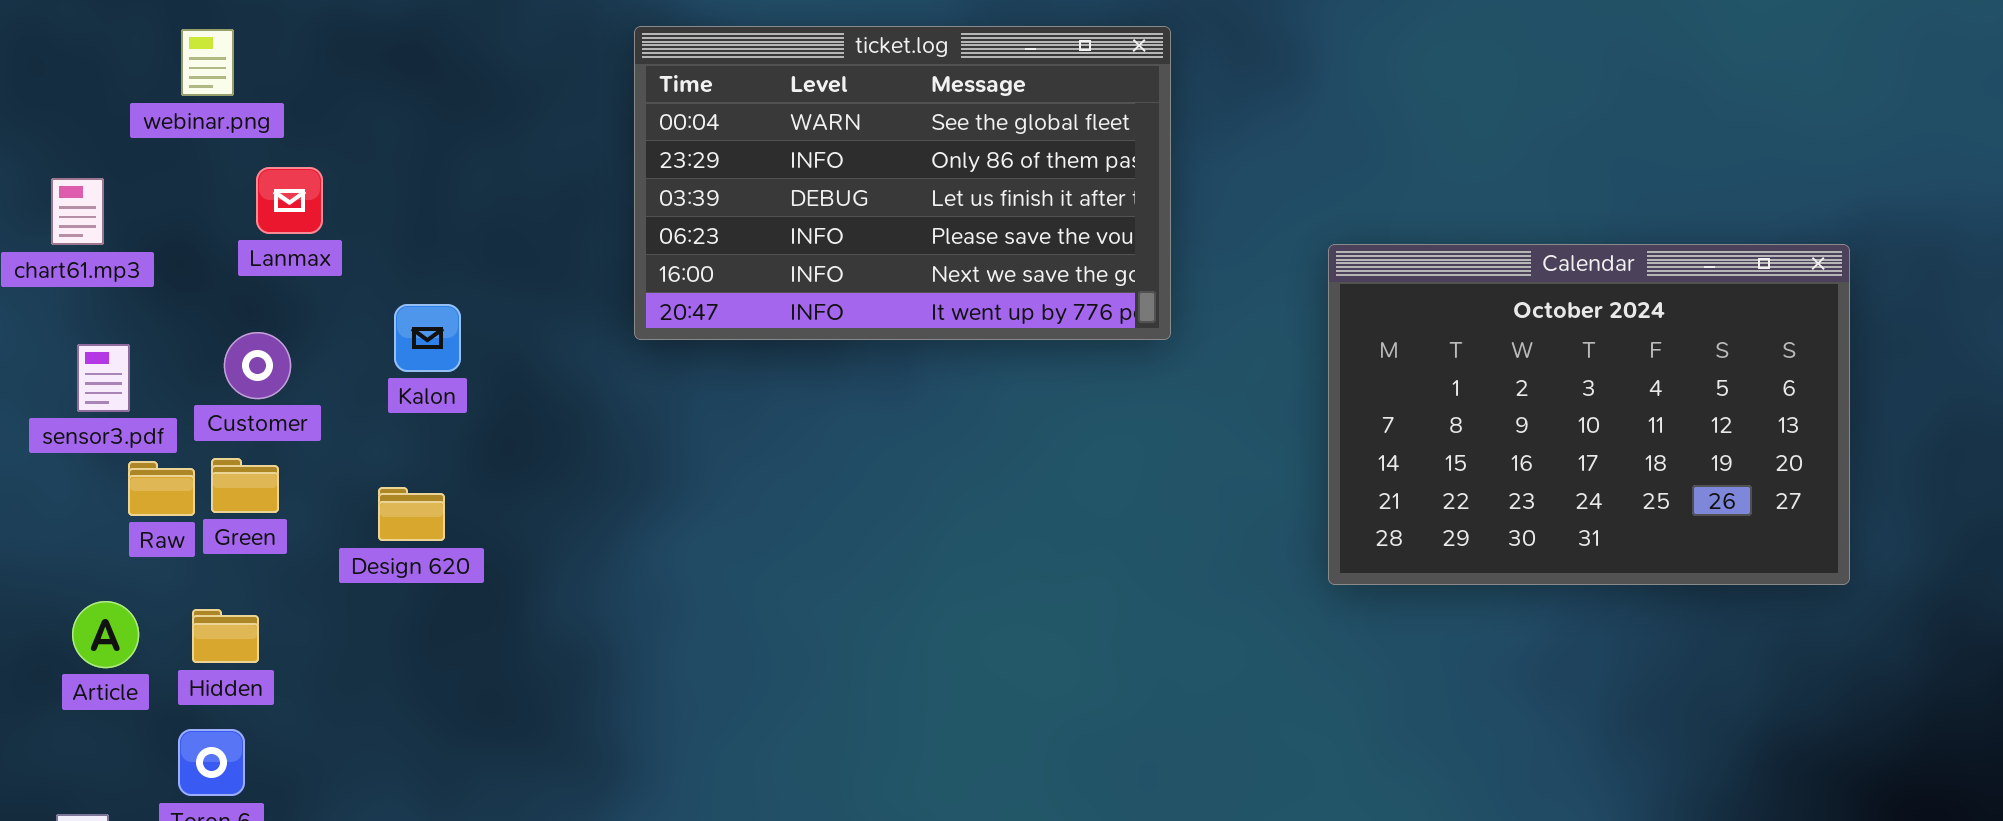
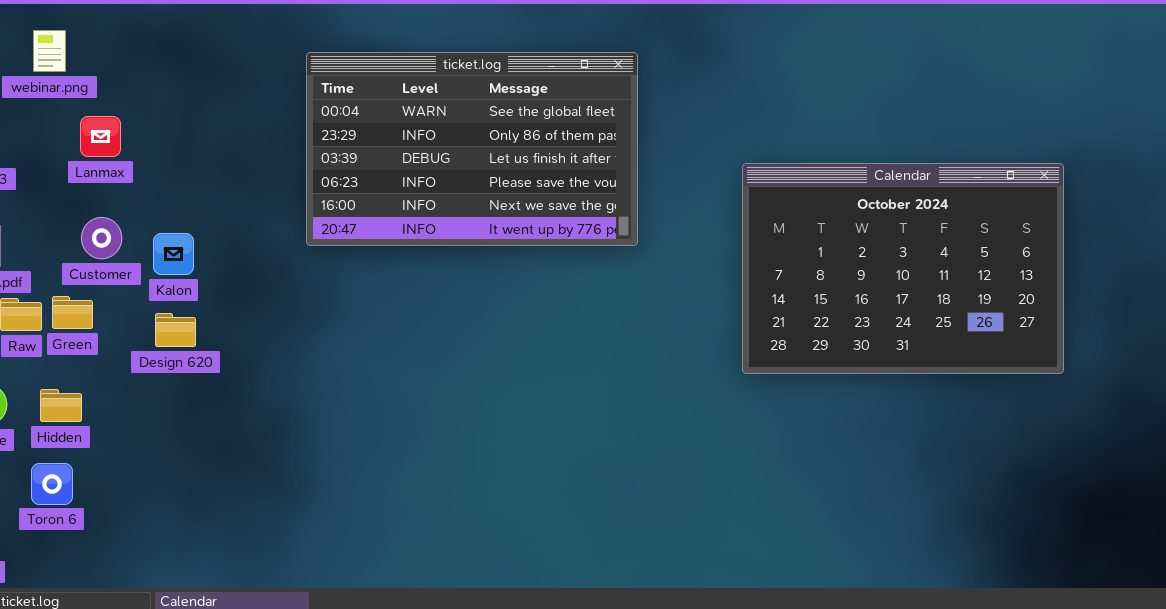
ticket.log: [634,26,1171,340] -> [306,52,638,246], moved
Kalon: [394,304,461,372] -> [153,233,194,275], moved
Customer: [224,332,291,399] -> [81,217,122,259], moved

